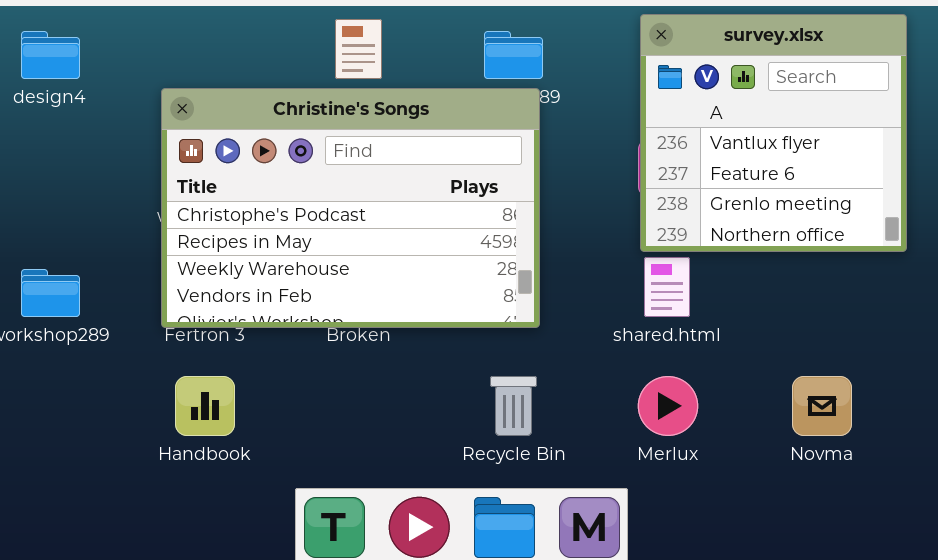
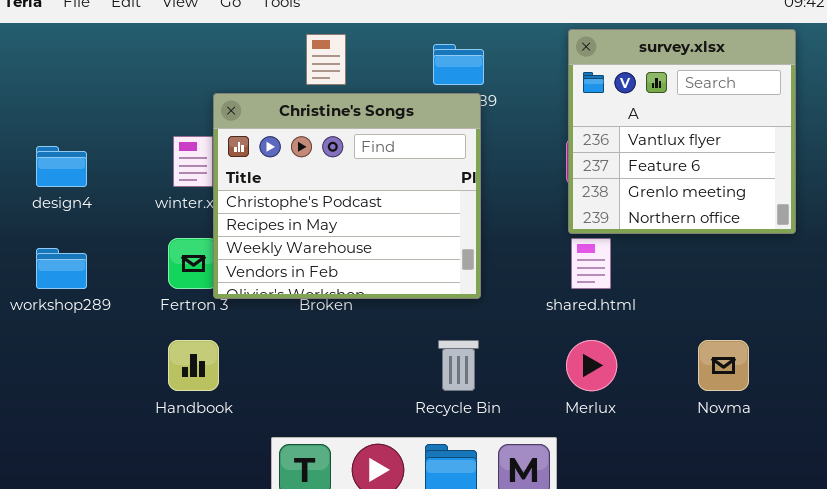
design4: [21,31,80,79] -> [36,146,87,187], moved
Christine's Songs: [161,88,540,328] -> [213,93,481,299], resized

